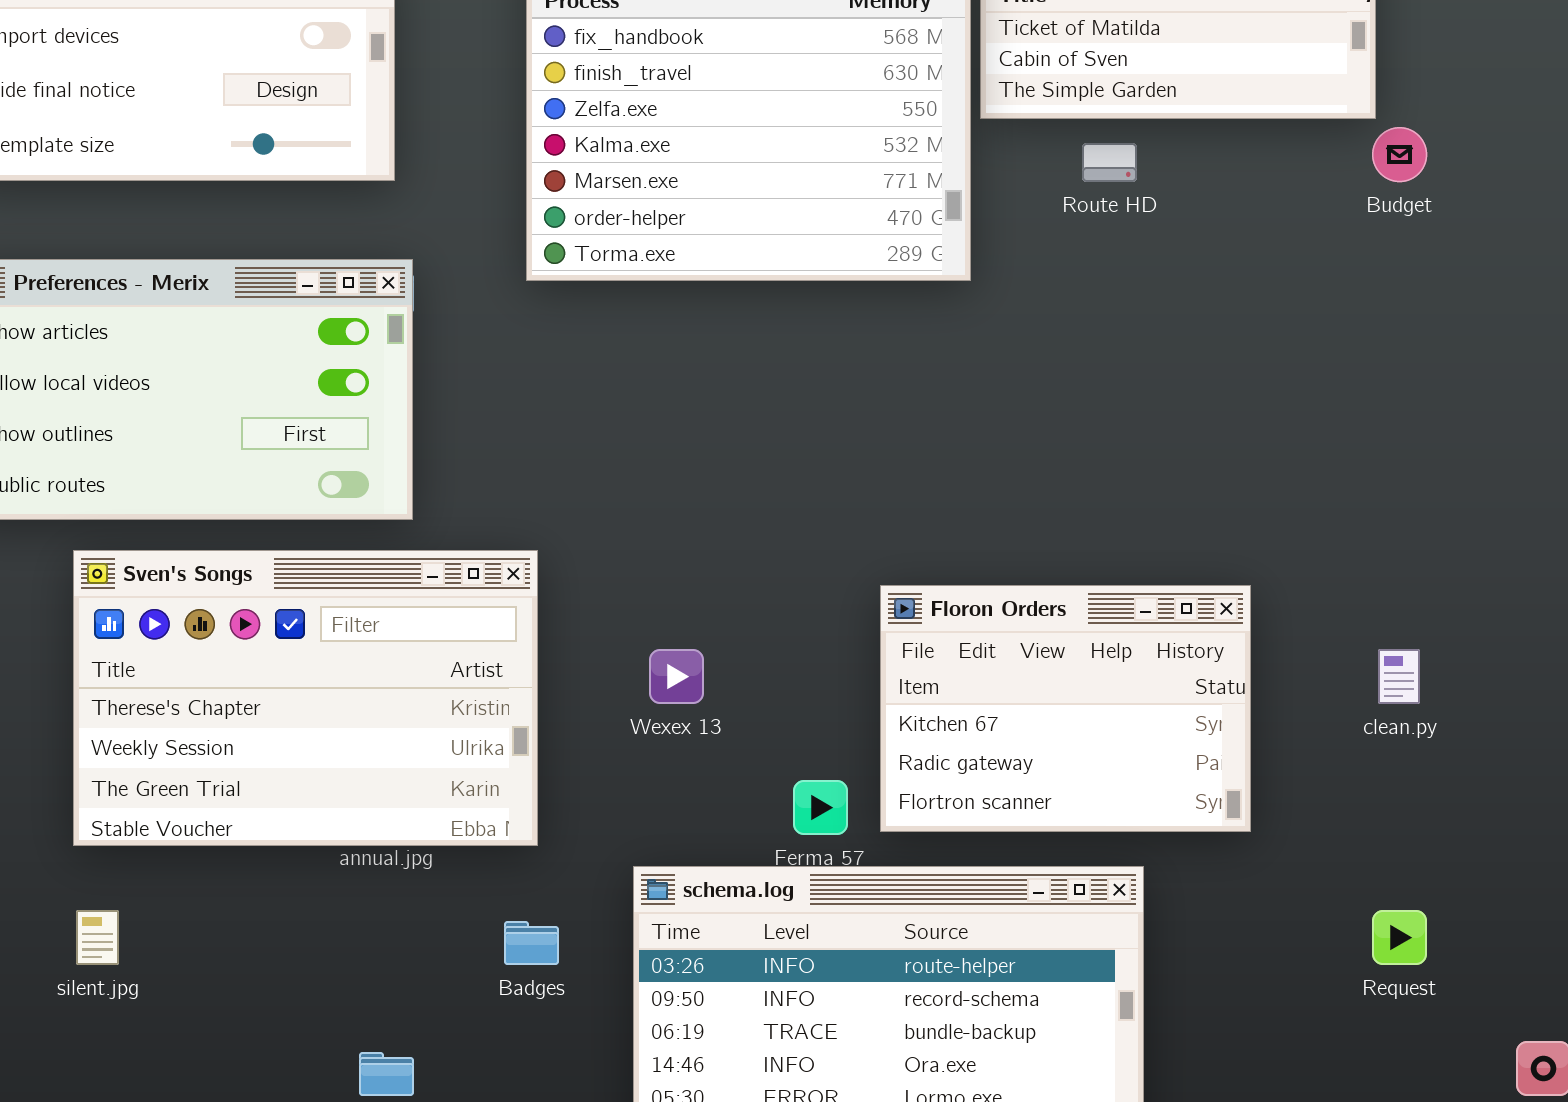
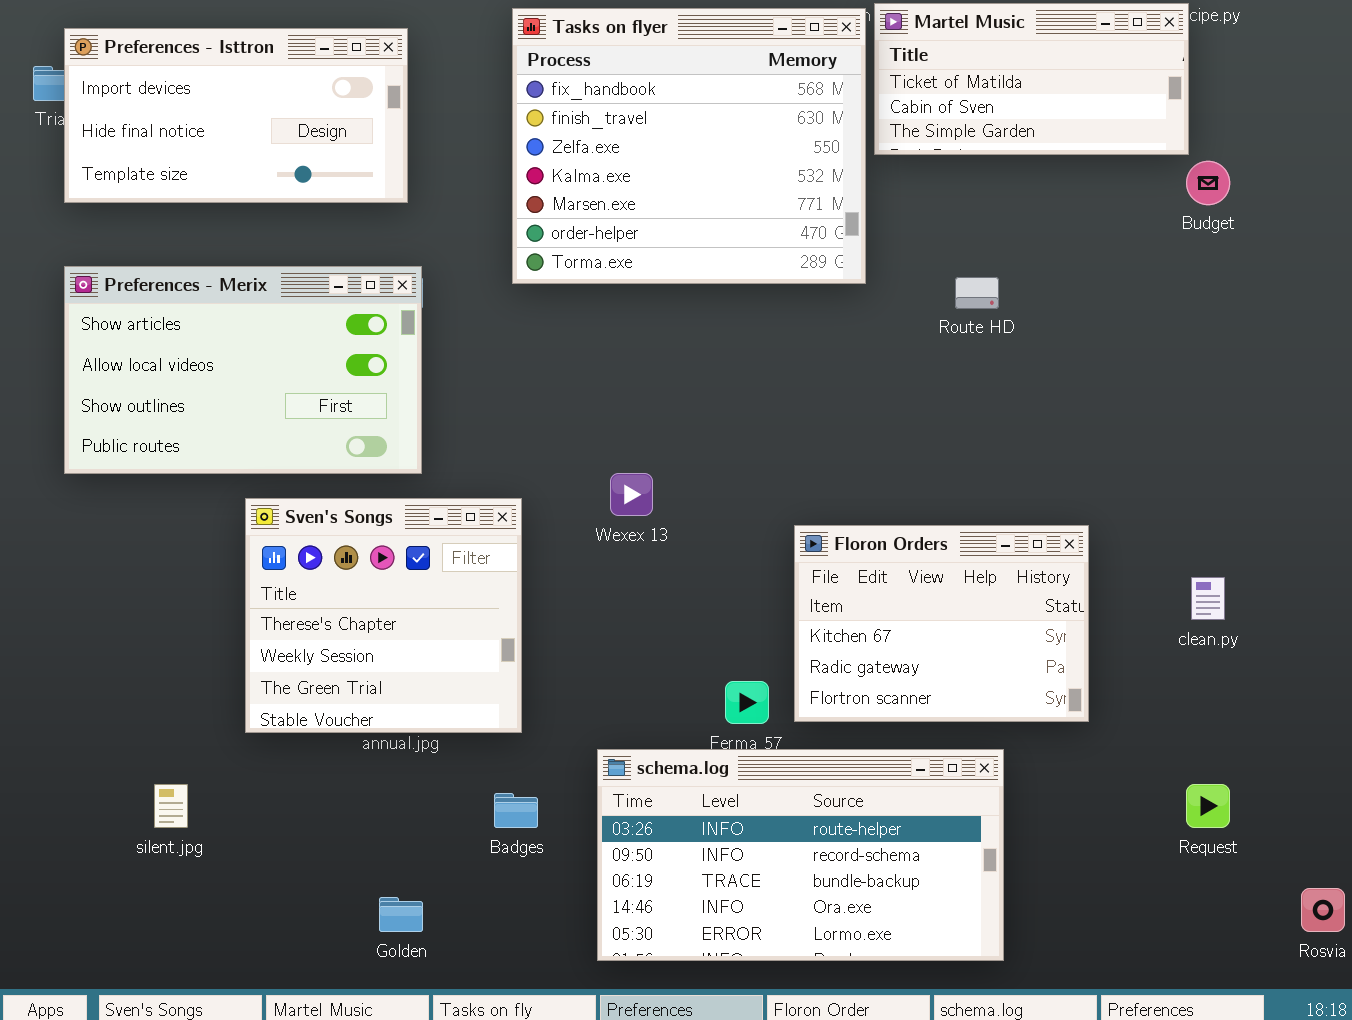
Route HD: [1082,143,1137,182] -> [955,277,999,309], moved
Sven's Songs: [73,550,538,846] -> [245,498,522,733], resized
Wexex 13: [649,649,704,704] -> [610,473,653,516], moved

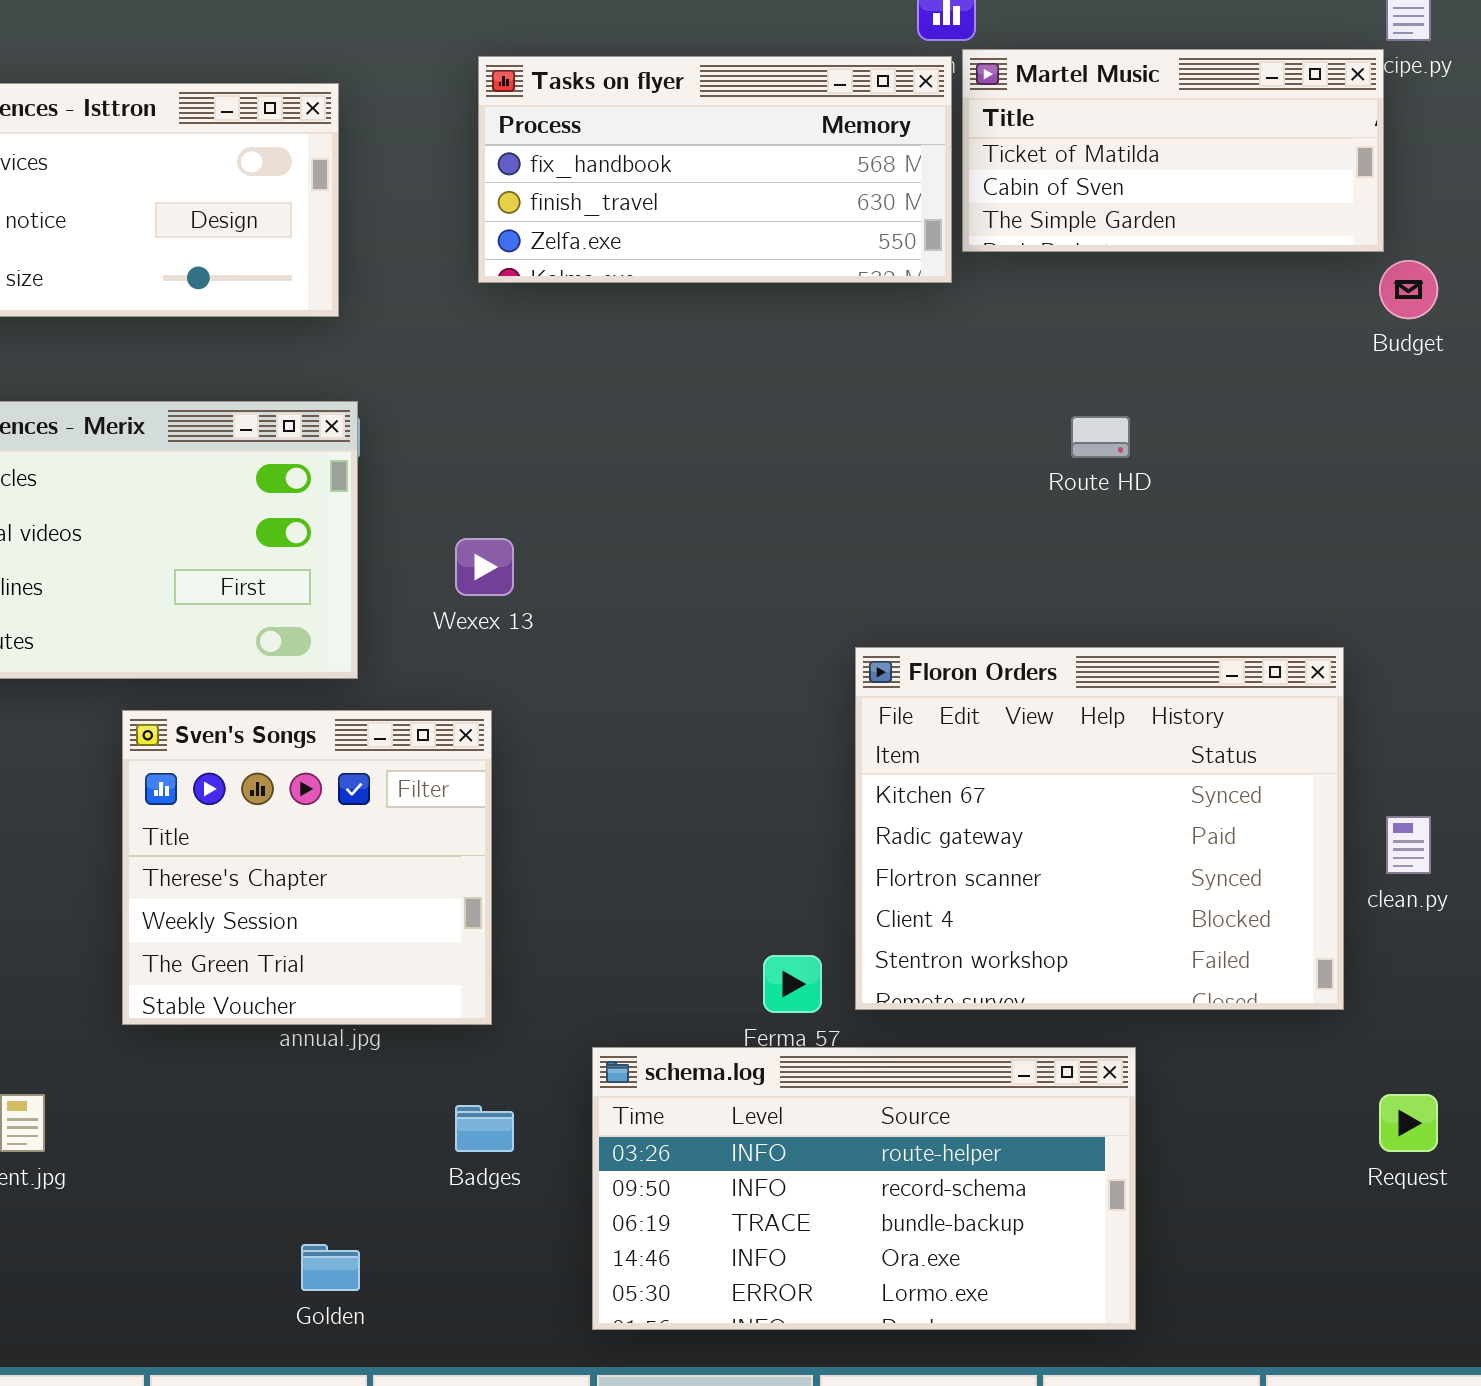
Tasks on flyer: [512,8,866,284] -> [478,56,952,283], resized
Wexex 13: [610,473,653,516] -> [455,538,514,596], moved
Floron Orders: [794,525,1089,722] -> [855,647,1344,1010], resized

